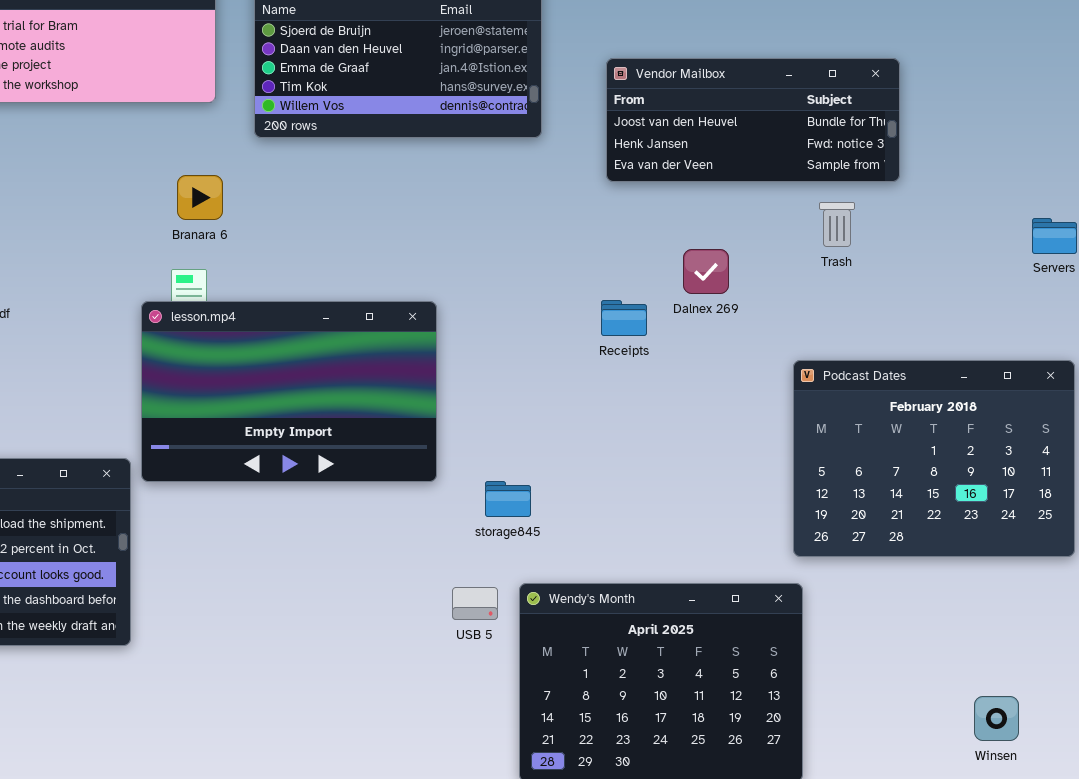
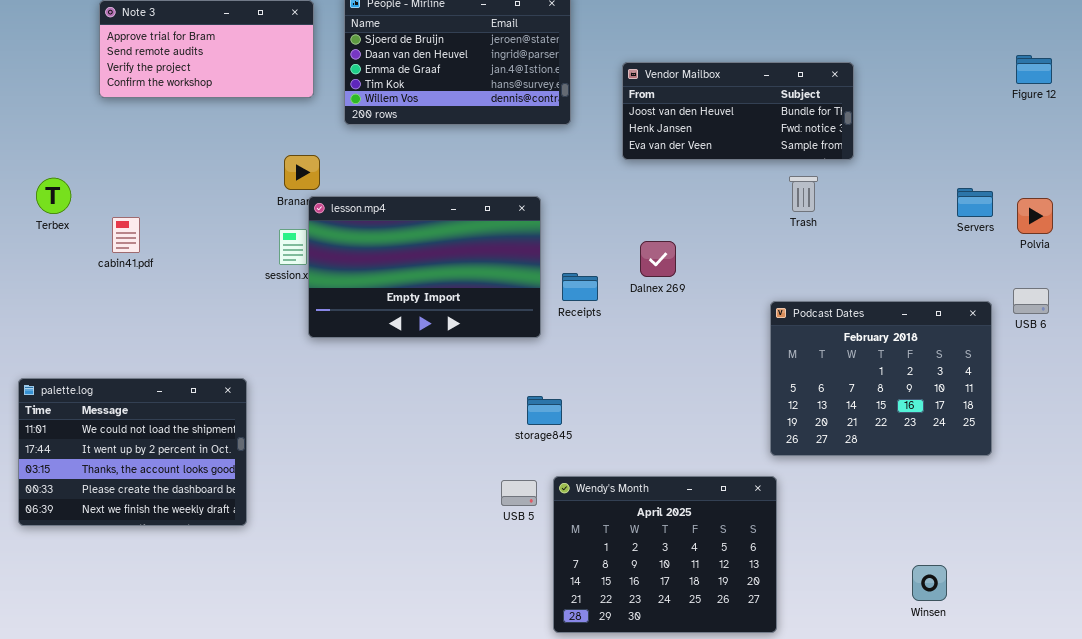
Dalnex 269: [683,249,729,294] -> [640,241,676,277], moved
Receipts: [601,300,647,336] -> [562,273,598,301], moved
lesson.mp4: [141,301,437,482] -> [308,196,541,338], moved

